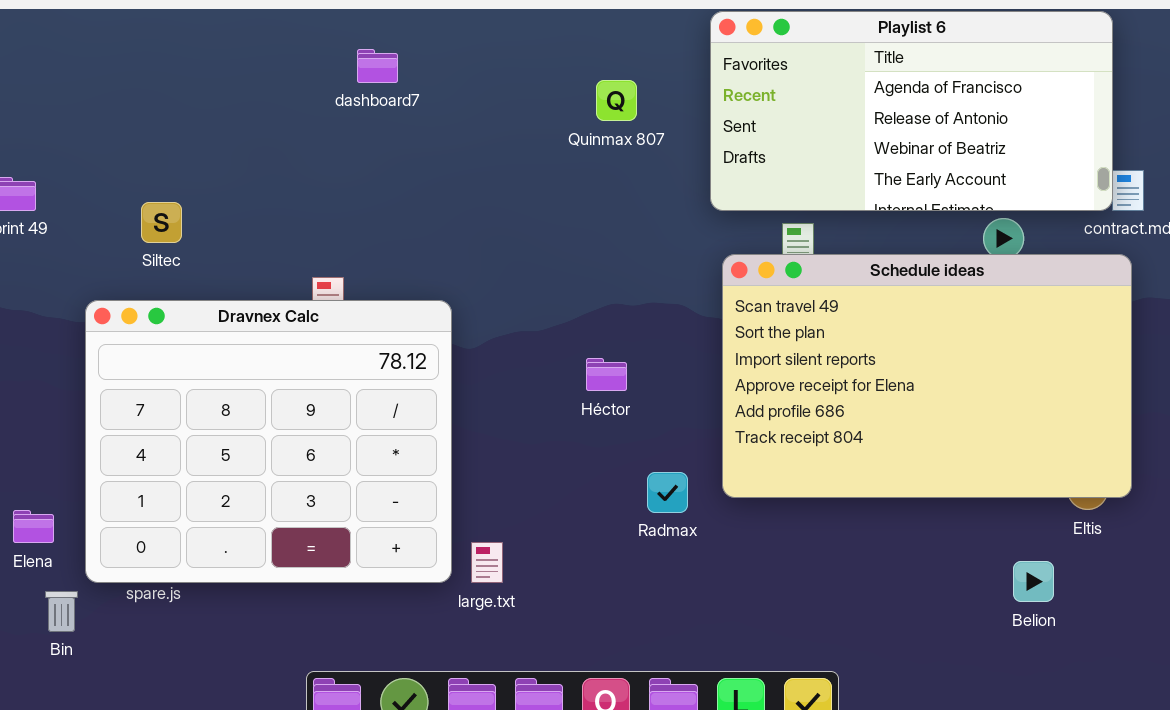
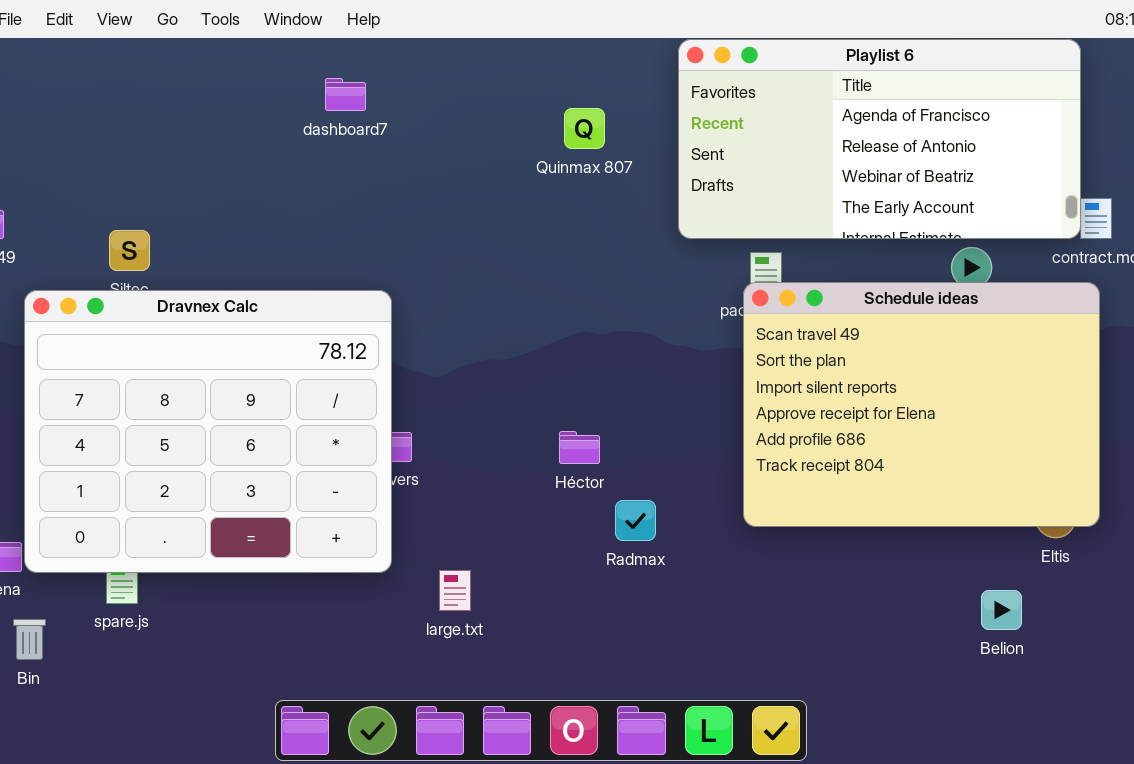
Schedule ideas: [722,254,1132,498] -> [743,282,1100,527], resized
Dravnex Calc: [85,300,452,583] -> [24,290,392,573], moved
Héctor: [586,358,627,391] -> [559,431,600,464], moved

